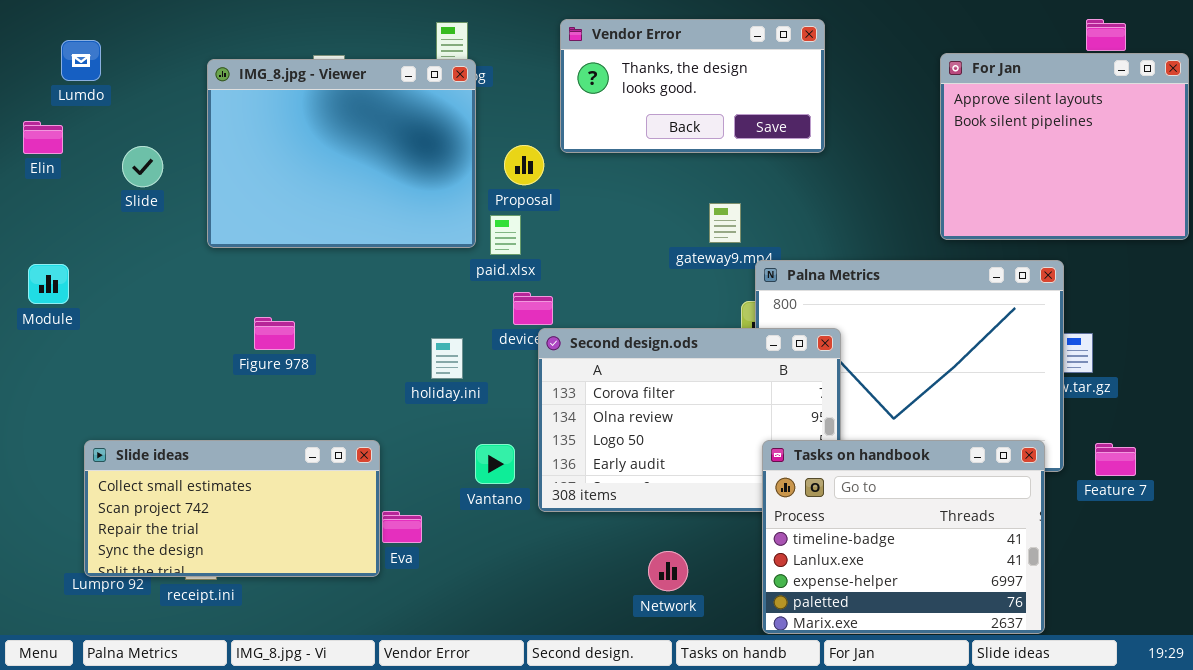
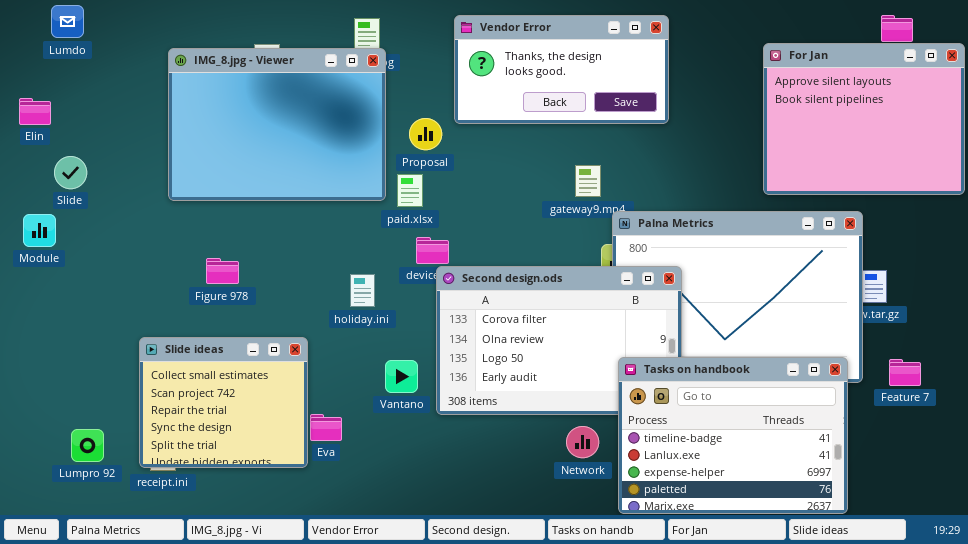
Lumdo: [61,40,101,81] -> [51,5,84,38], moved
Slide: [122,146,163,187] -> [54,156,87,189], moved
Slide ideas: [84,440,380,577] -> [139,337,308,468], resized
Network: [648,551,688,591] -> [566,426,599,458], moved

